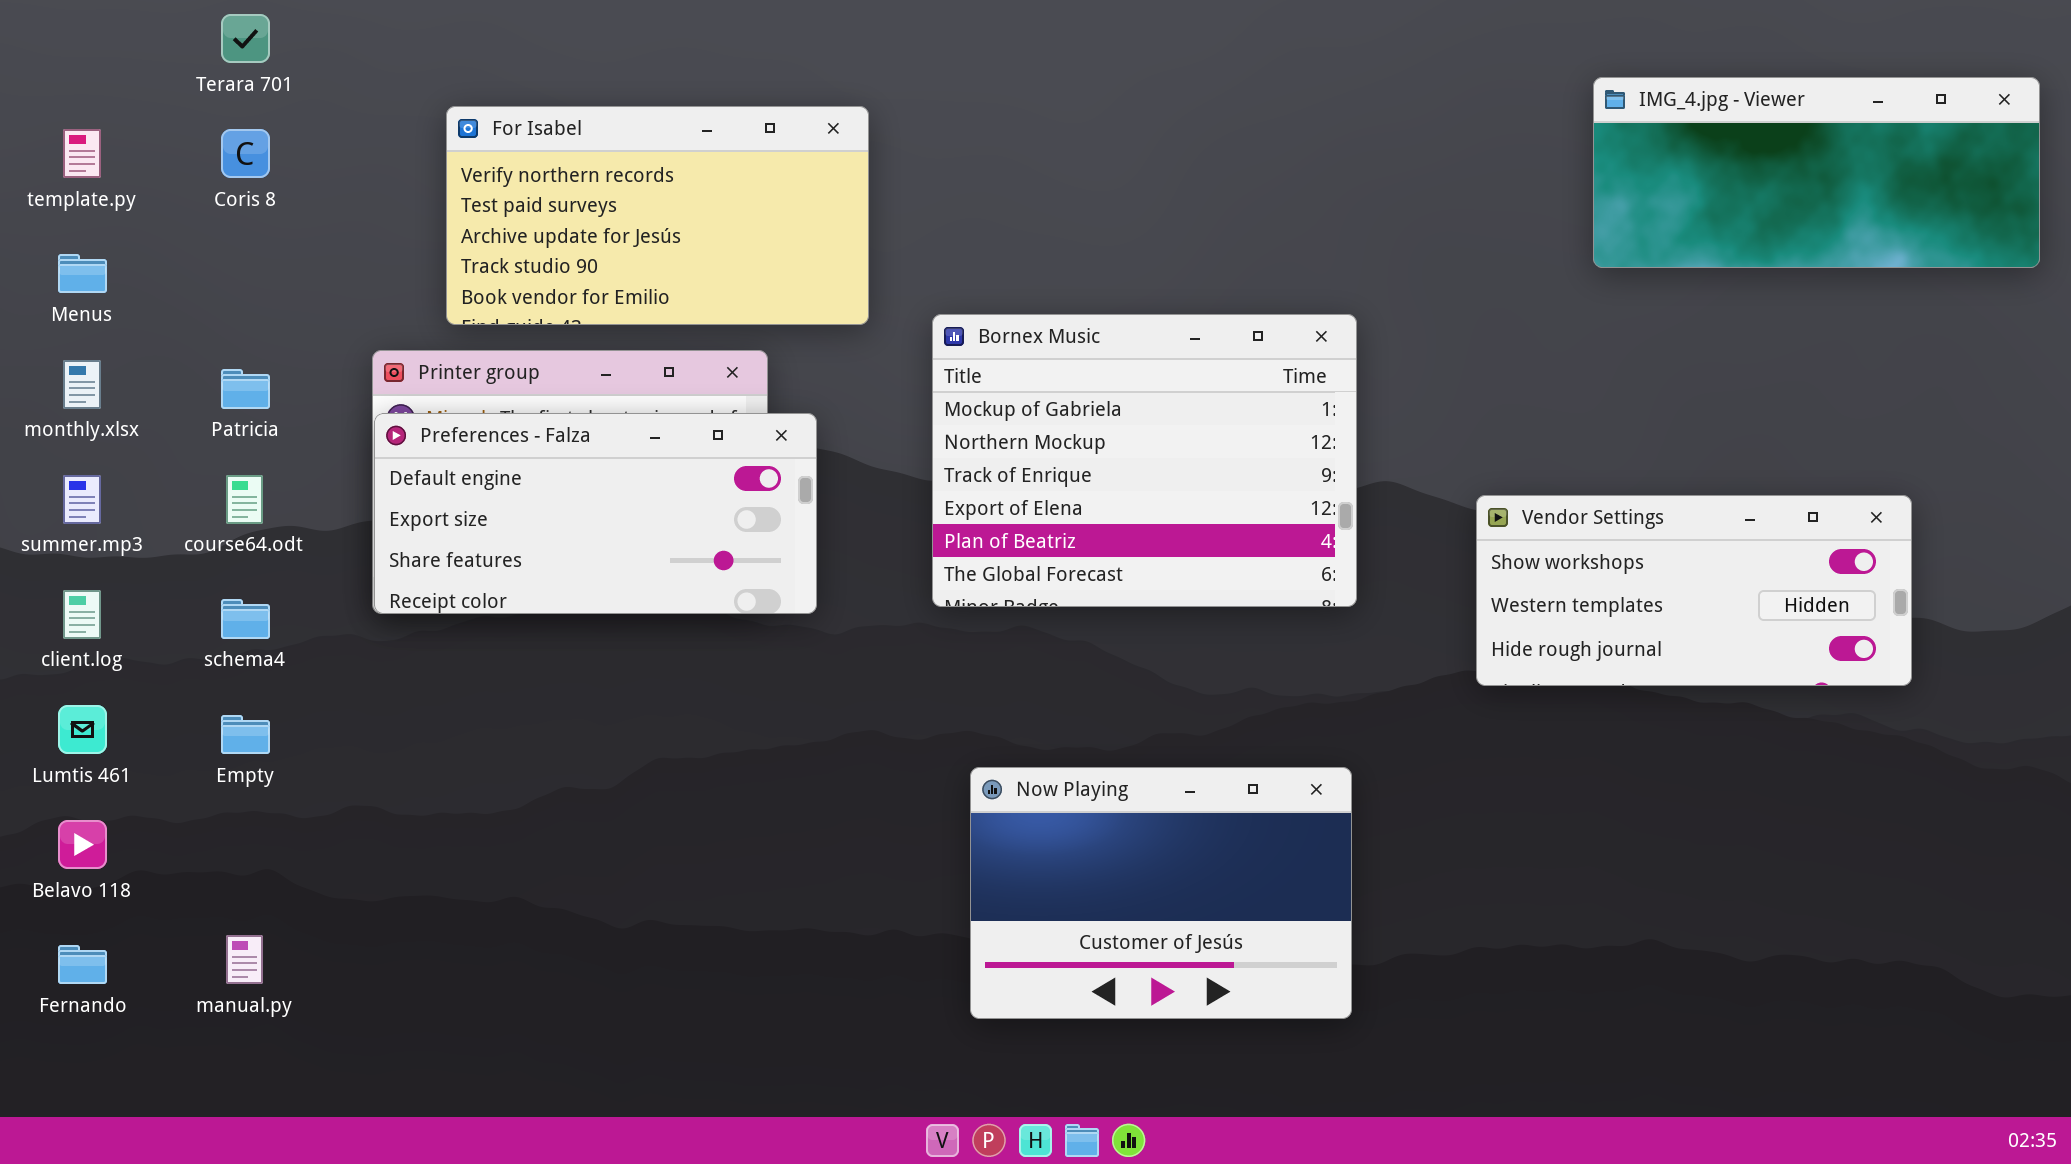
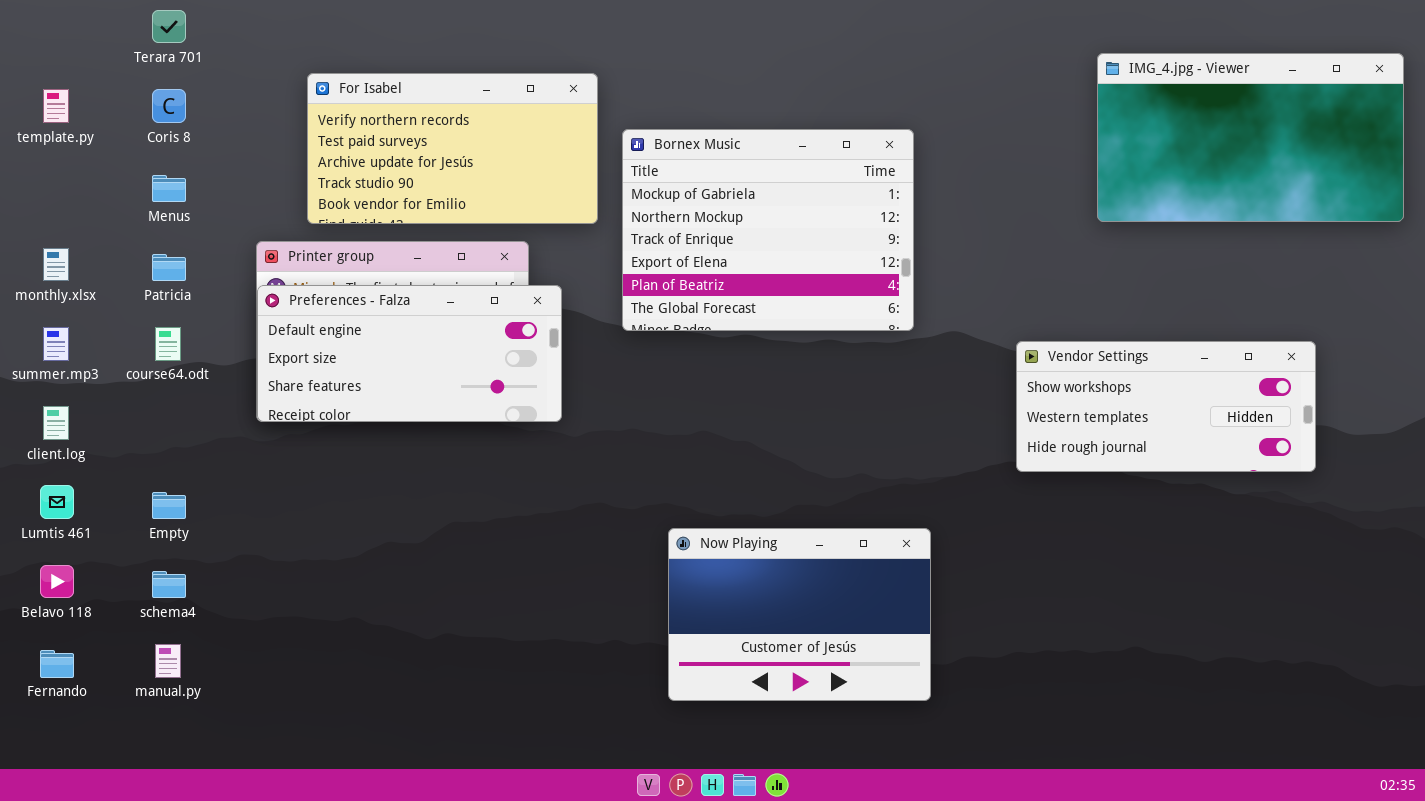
IMG_4.jpg - Viewer: [1593,77,2040,268] -> [1097,53,1404,222], resized
Menus: [58,254,107,293] -> [152,175,186,202], moved
Bornex Music: [932,314,1357,607] -> [622,129,914,331], moved
schema4: [221,599,270,639] -> [152,571,186,598], moved

